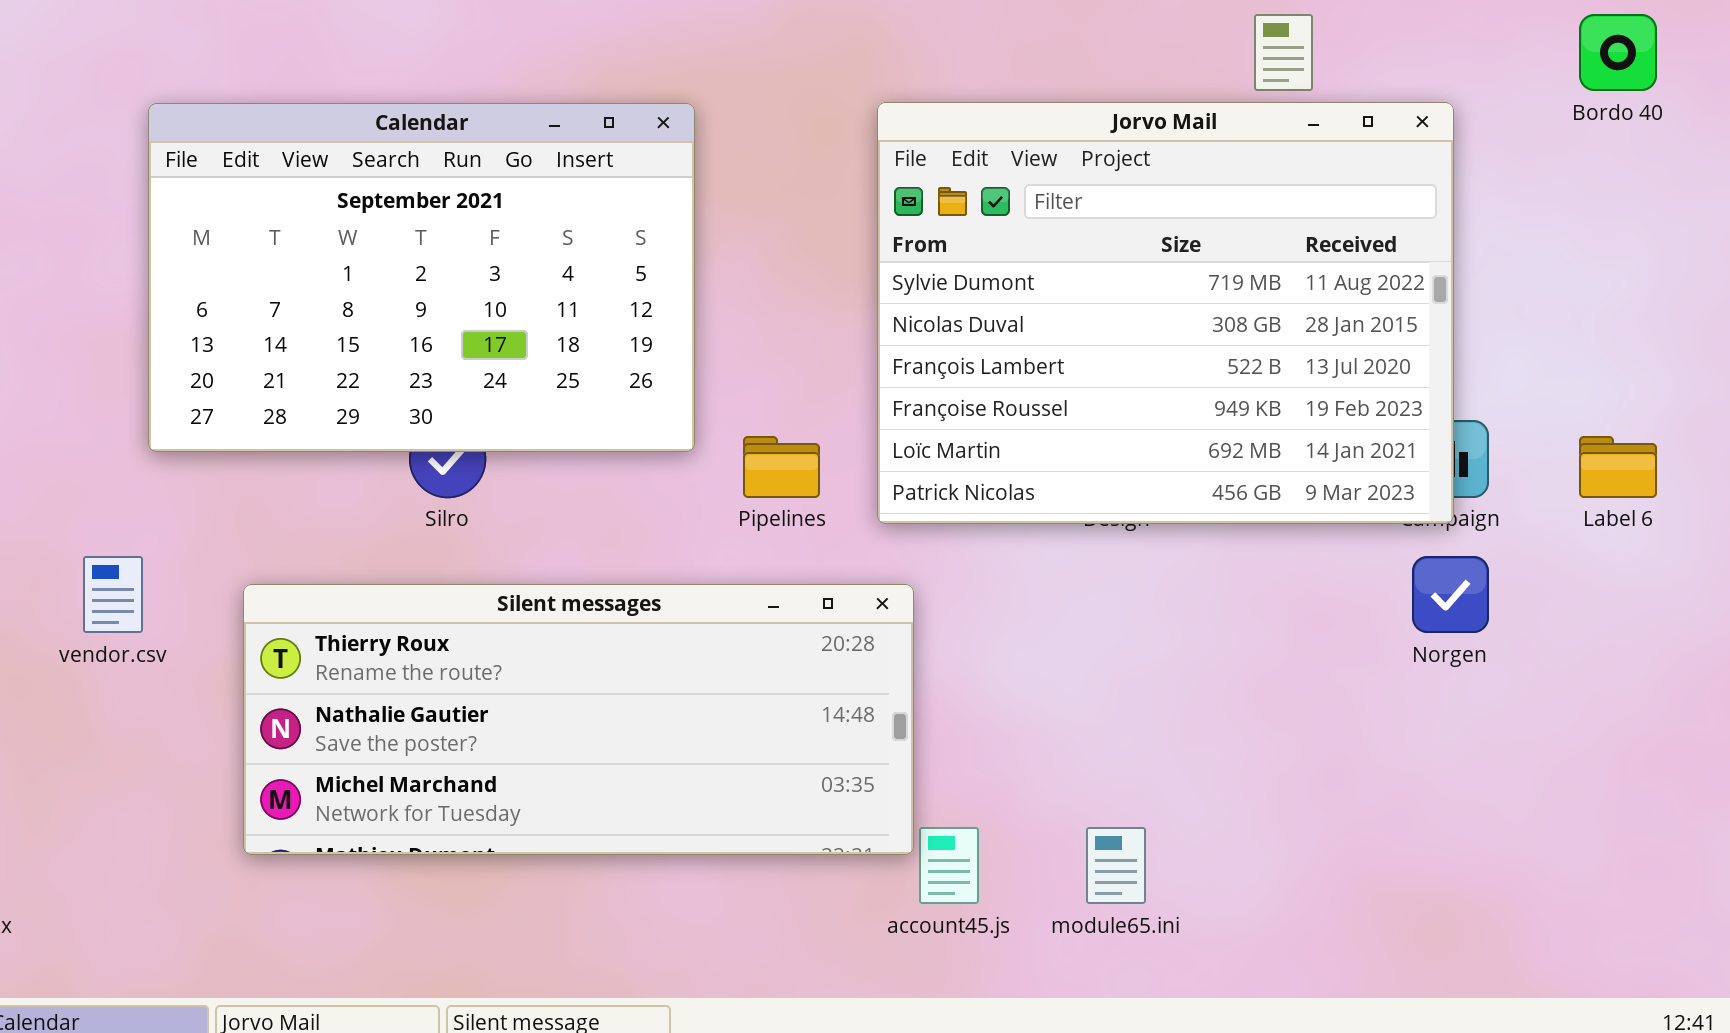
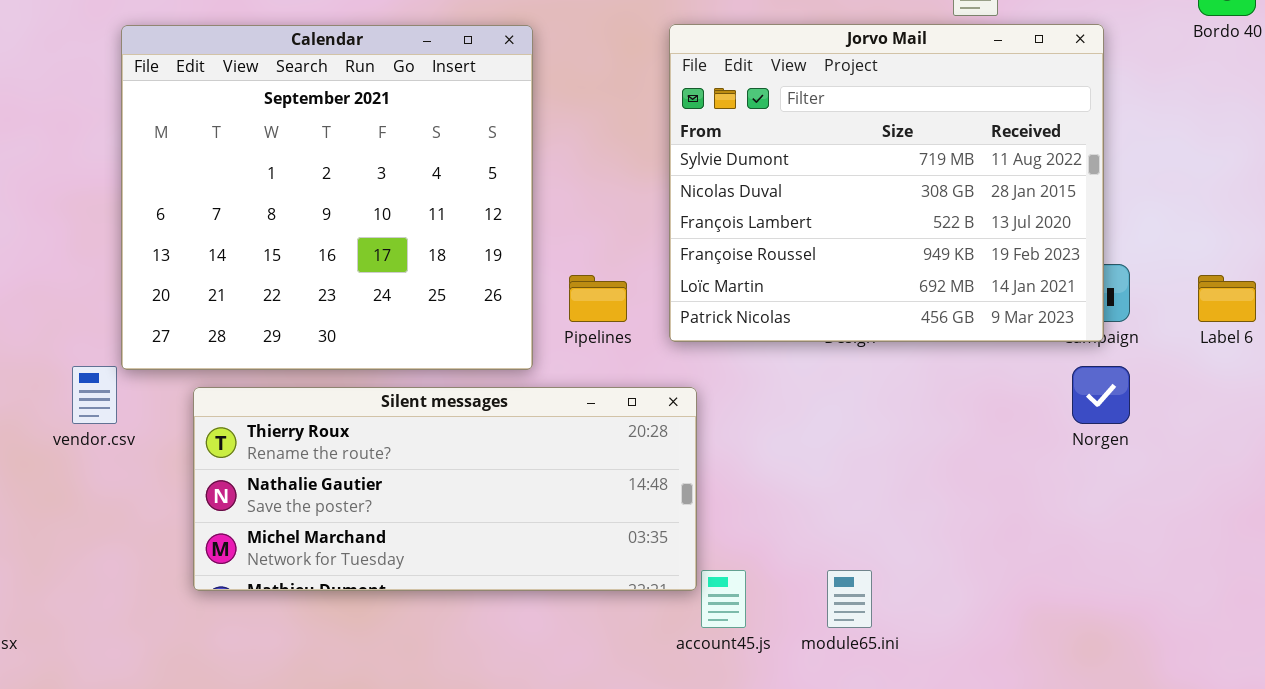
Calendar: [148,103,695,452] -> [121,25,533,370], resized

